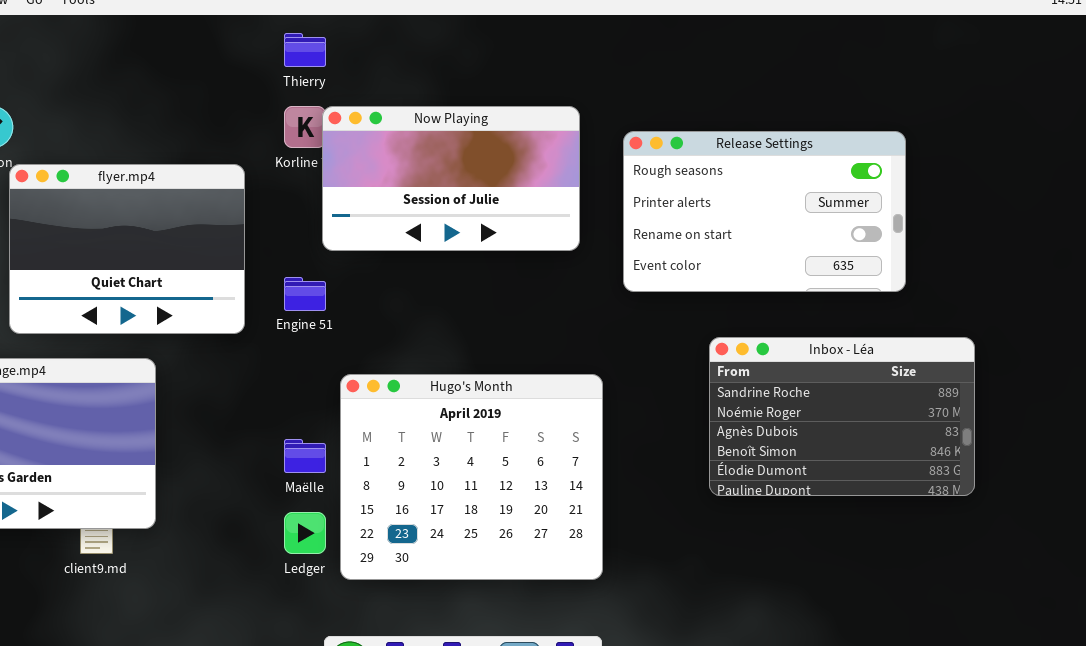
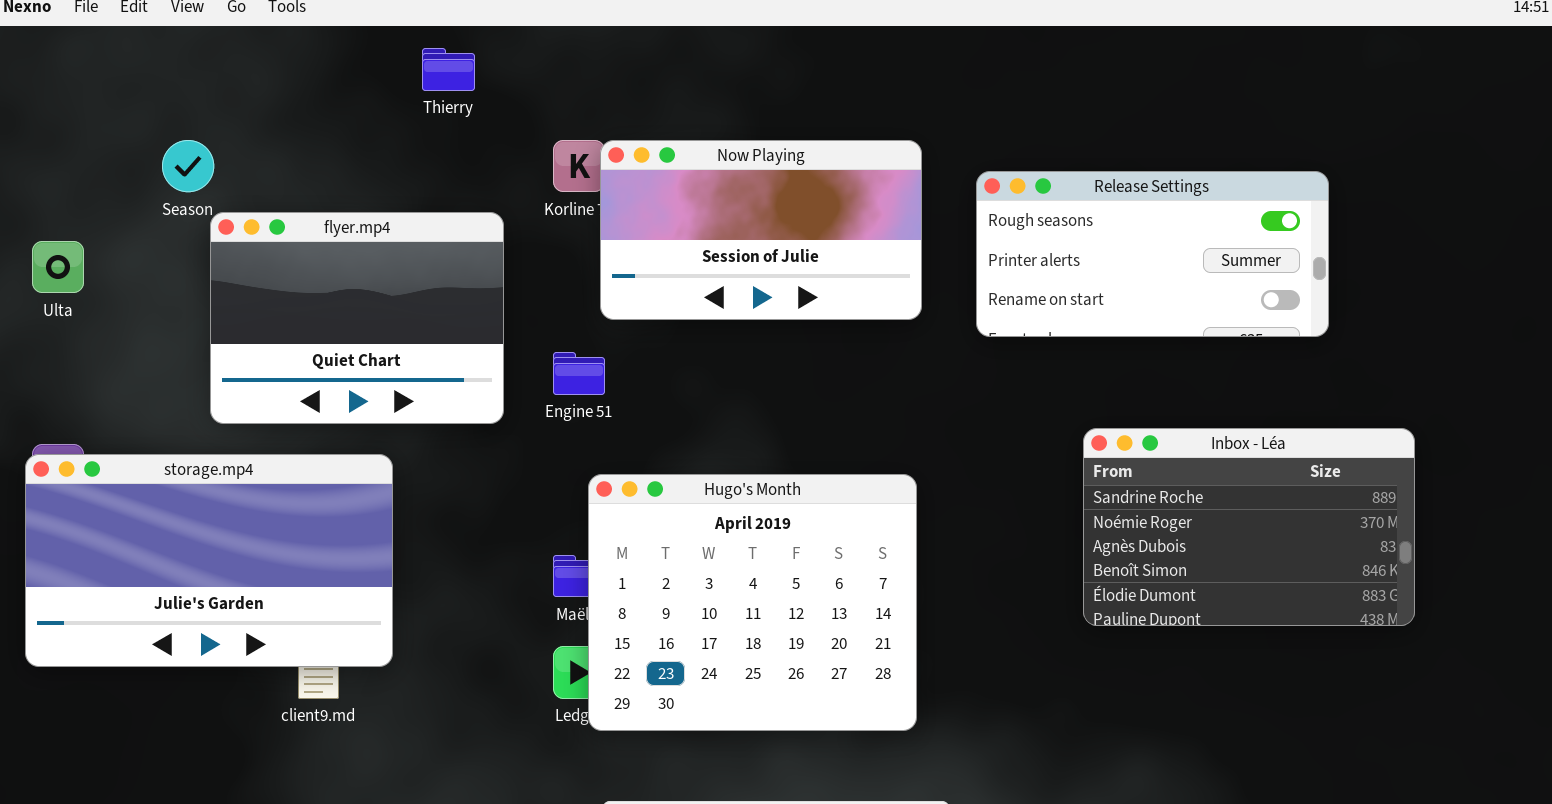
Thierry: [284,33,326,67] -> [422,48,475,91], moved
Release Settings: [623,131,906,292] -> [976,171,1329,337], resized
Hugo's Month: [340,374,603,580] -> [588,474,917,731], moved

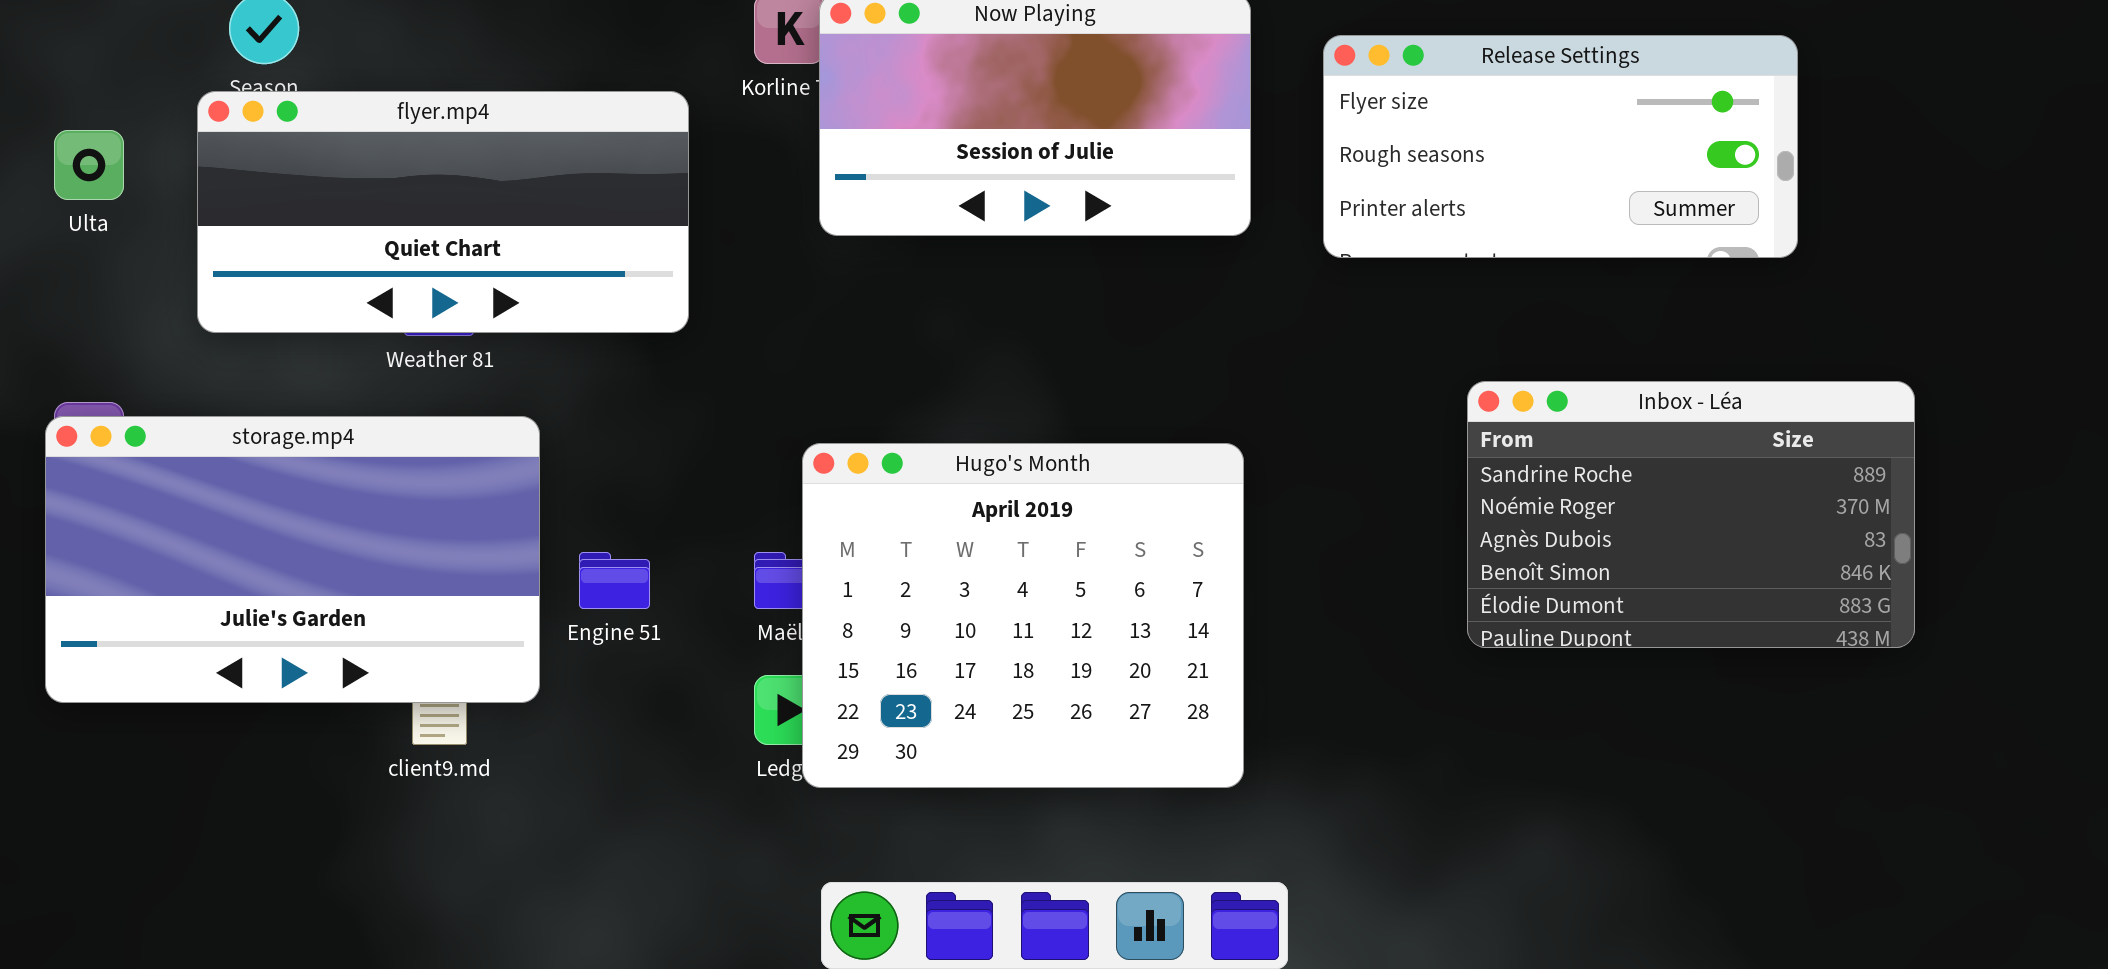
Release Settings: [976,171,1329,337] -> [1323,35,1798,258], scrolled up 1 row
flyer.mp4: [210,212,504,424] -> [197,91,689,333], resized
Engine 51: [553,352,605,395] -> [579,552,650,609], moved

